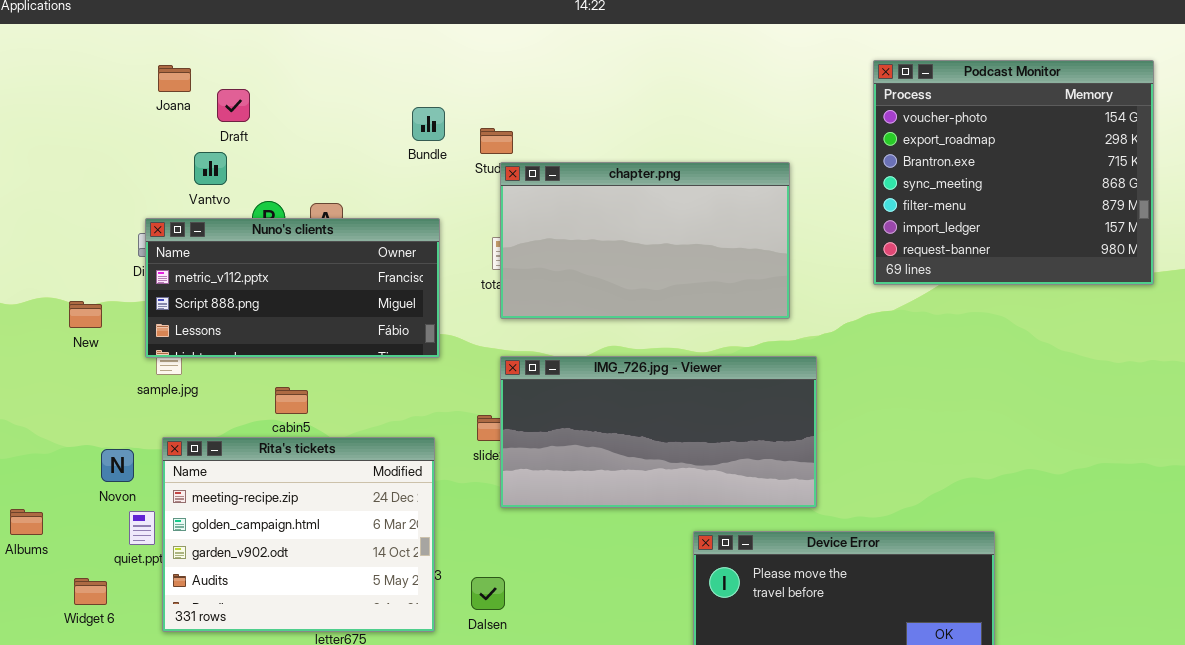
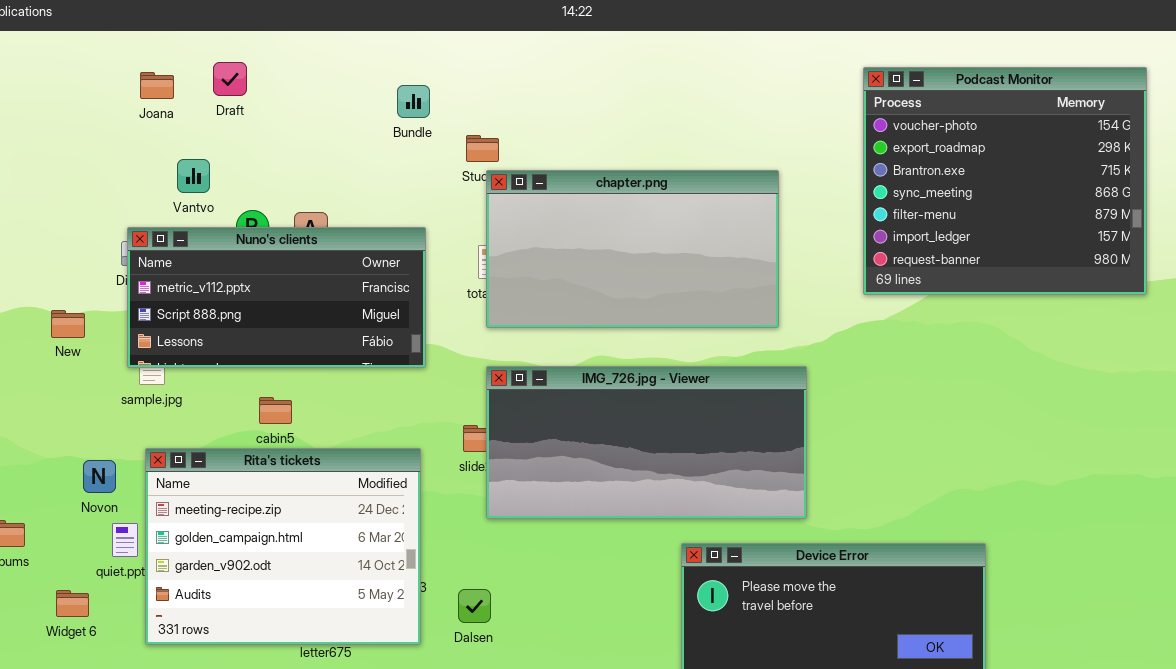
Draft: [217,89,250,122] -> [213,62,247,96], moved
Bundle: [412,107,445,141] -> [397,85,430,118], moved

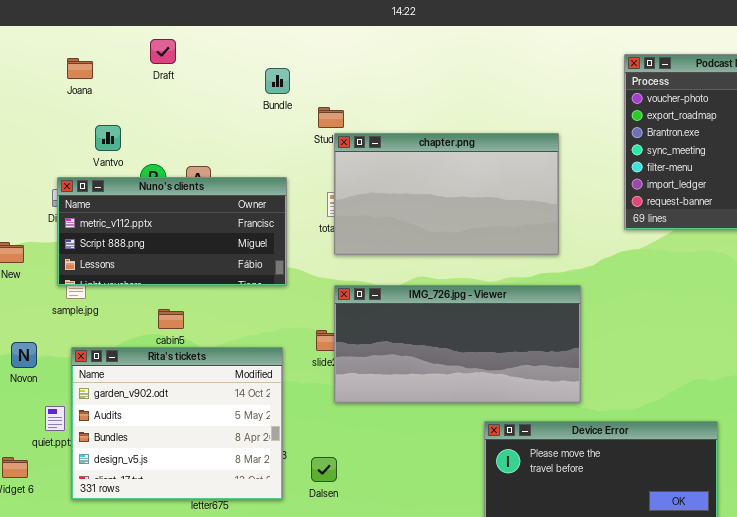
Draft: [213,62,247,96] -> [150,39,176,64], moved
Rita's tickets: [145,448,421,645] -> [71,347,283,500], scrolled down 2 rows
Novon: [83,460,116,493] -> [11,342,37,368], moved

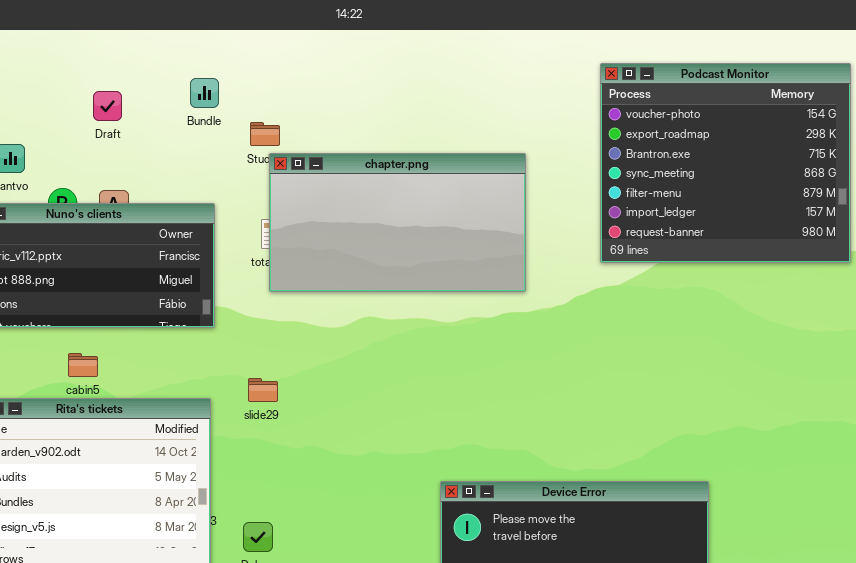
Draft: [150,39,176,64] -> [93,91,122,121], moved
IMG_726.jpg - Viewer: [334,285,581,403] -> none, closed

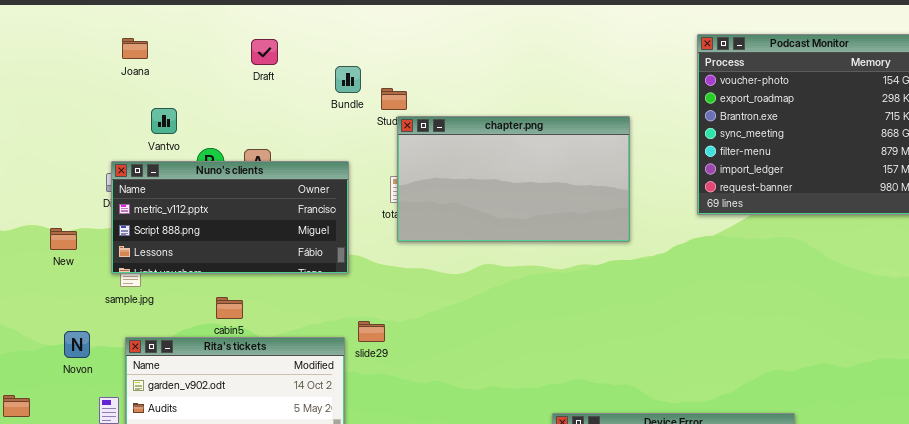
Bundle: [190,78,219,108] -> [335,66,361,93], moved
Draft: [93,91,122,121] -> [251,39,278,65], moved
slide29: [248,378,278,402] -> [358,321,385,342], moved

